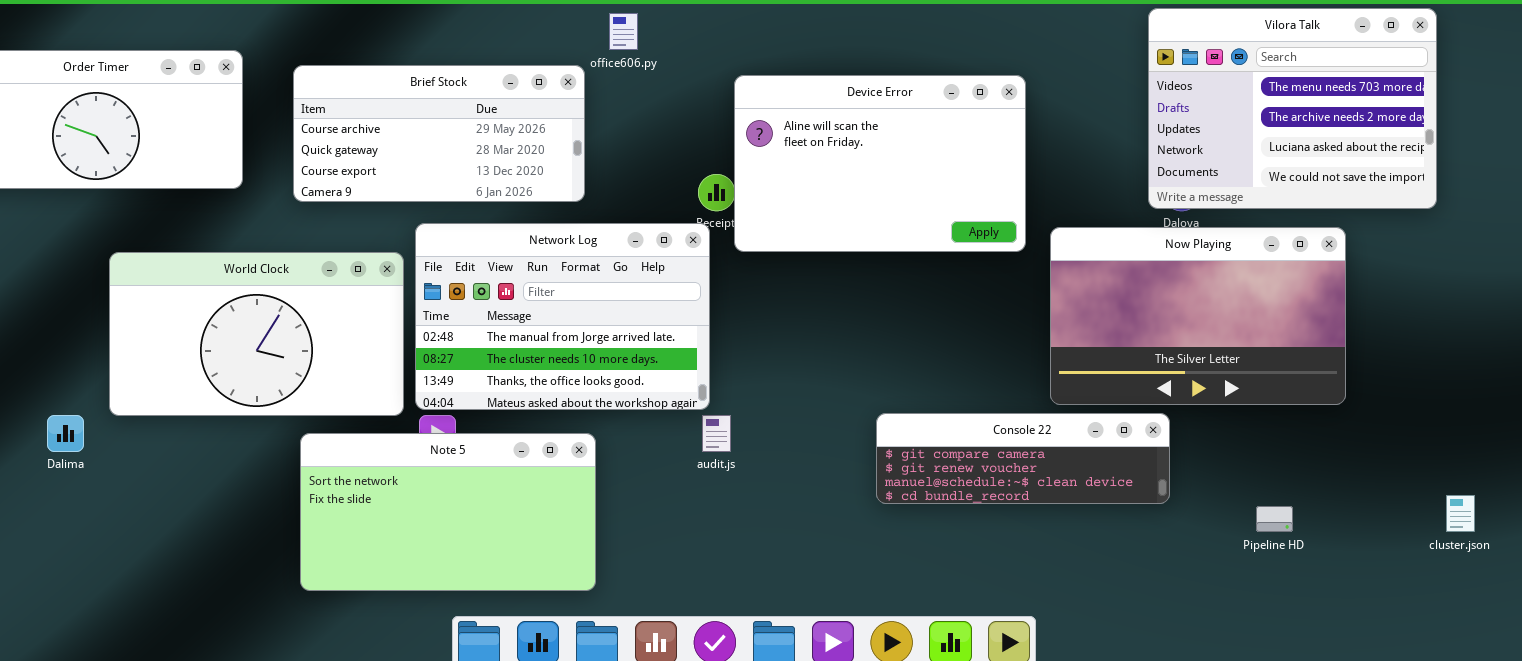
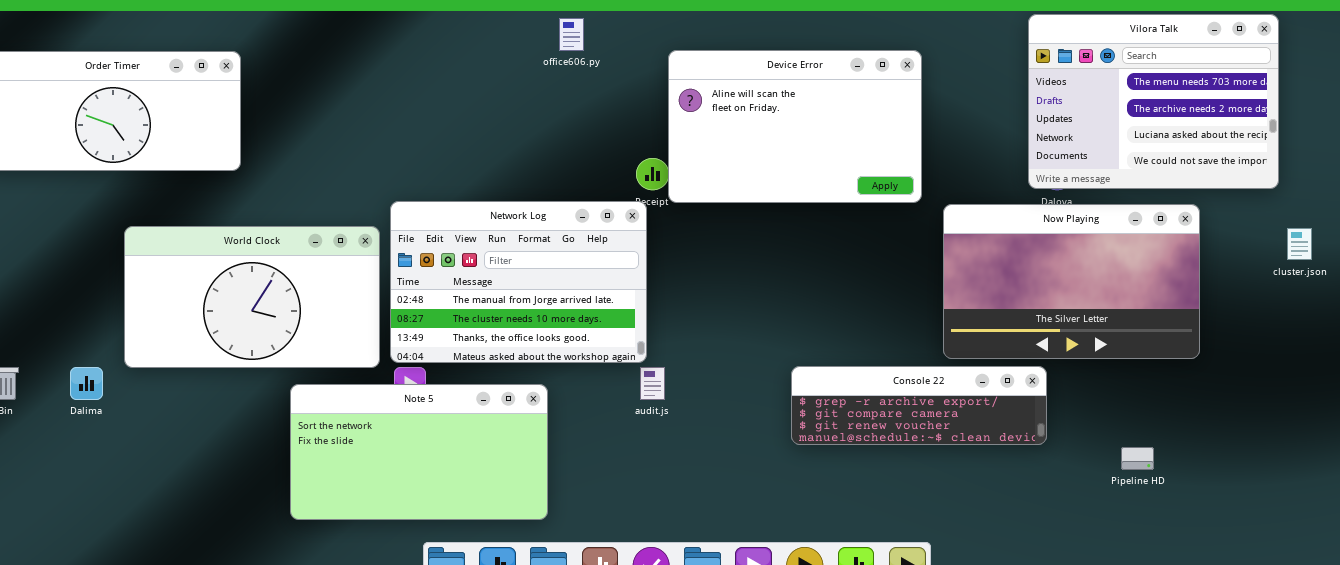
Brief Stock: [293,65,585,202] -> none, closed
Device Error: [734,75,1026,252] -> [668,50,922,203], moved
Console 22: [876,413,1170,504] -> [791,366,1047,445], scrolled up 1 row
cluster.json: [1446,495,1475,532] -> [1287,228,1312,260], moved

